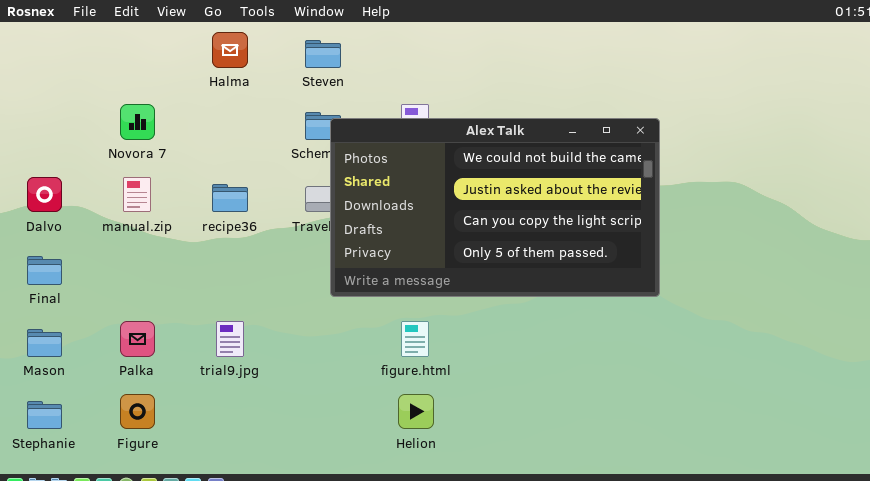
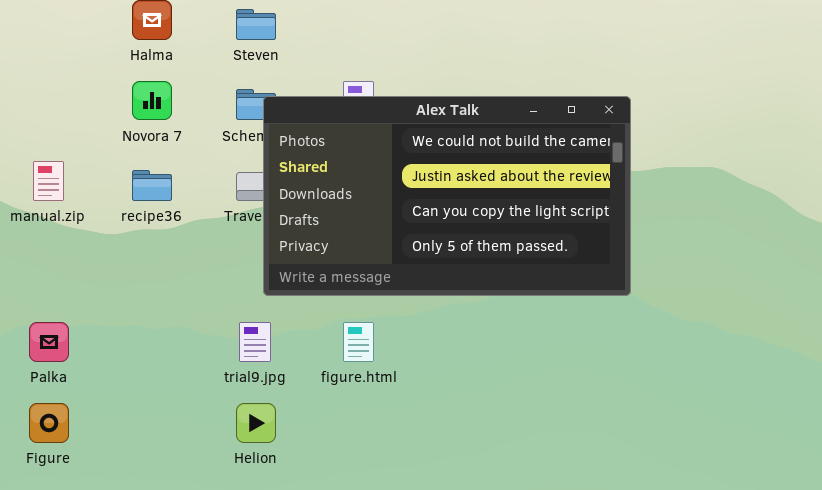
Novora 7: [120,104,155,140] -> [132,81,172,120], moved
trial9.jpg: [216,321,244,357] -> [239,322,271,362], moved
Helion: [398,394,434,429] -> [236,403,276,443], moved

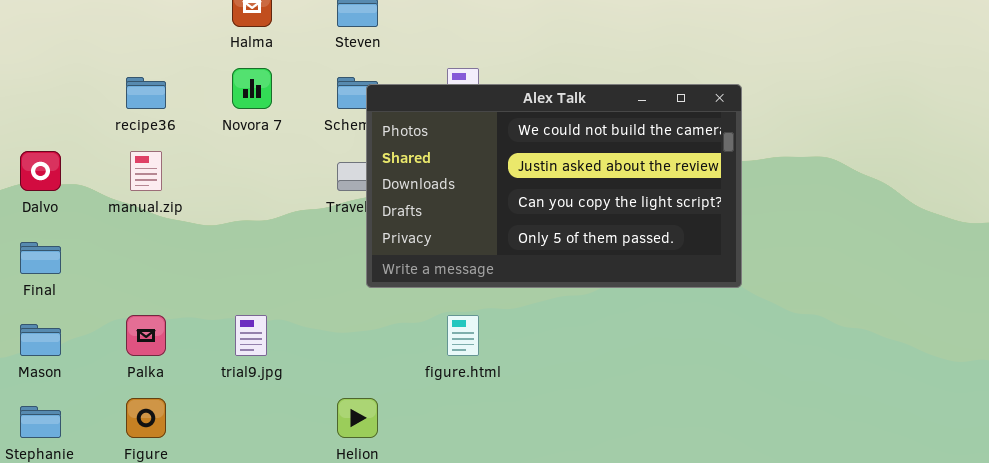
recipe36: [132,170,172,201] -> [126,77,166,109], moved
trial9.jpg: [239,322,271,362] -> [235,315,267,356], moved

